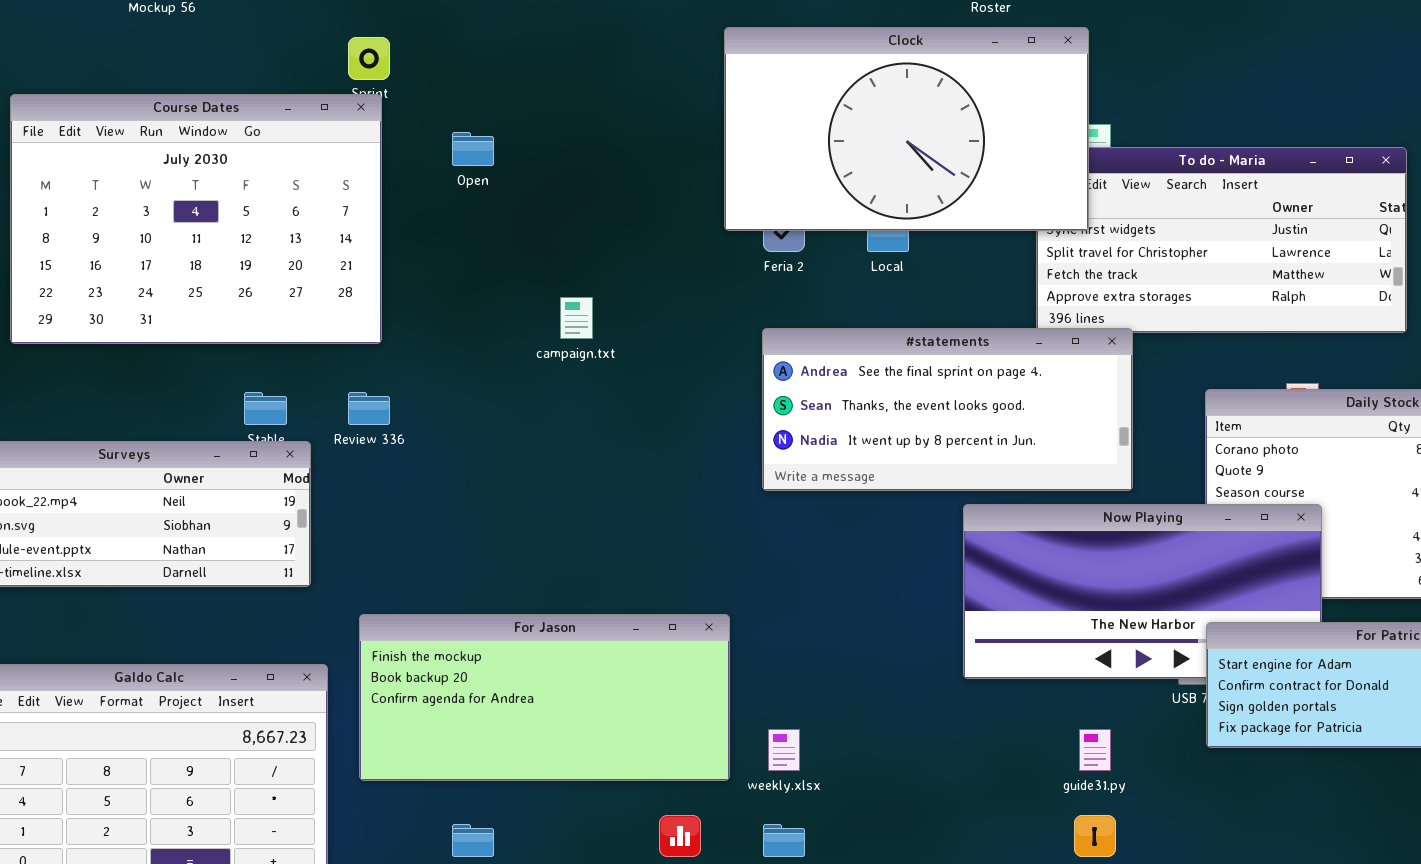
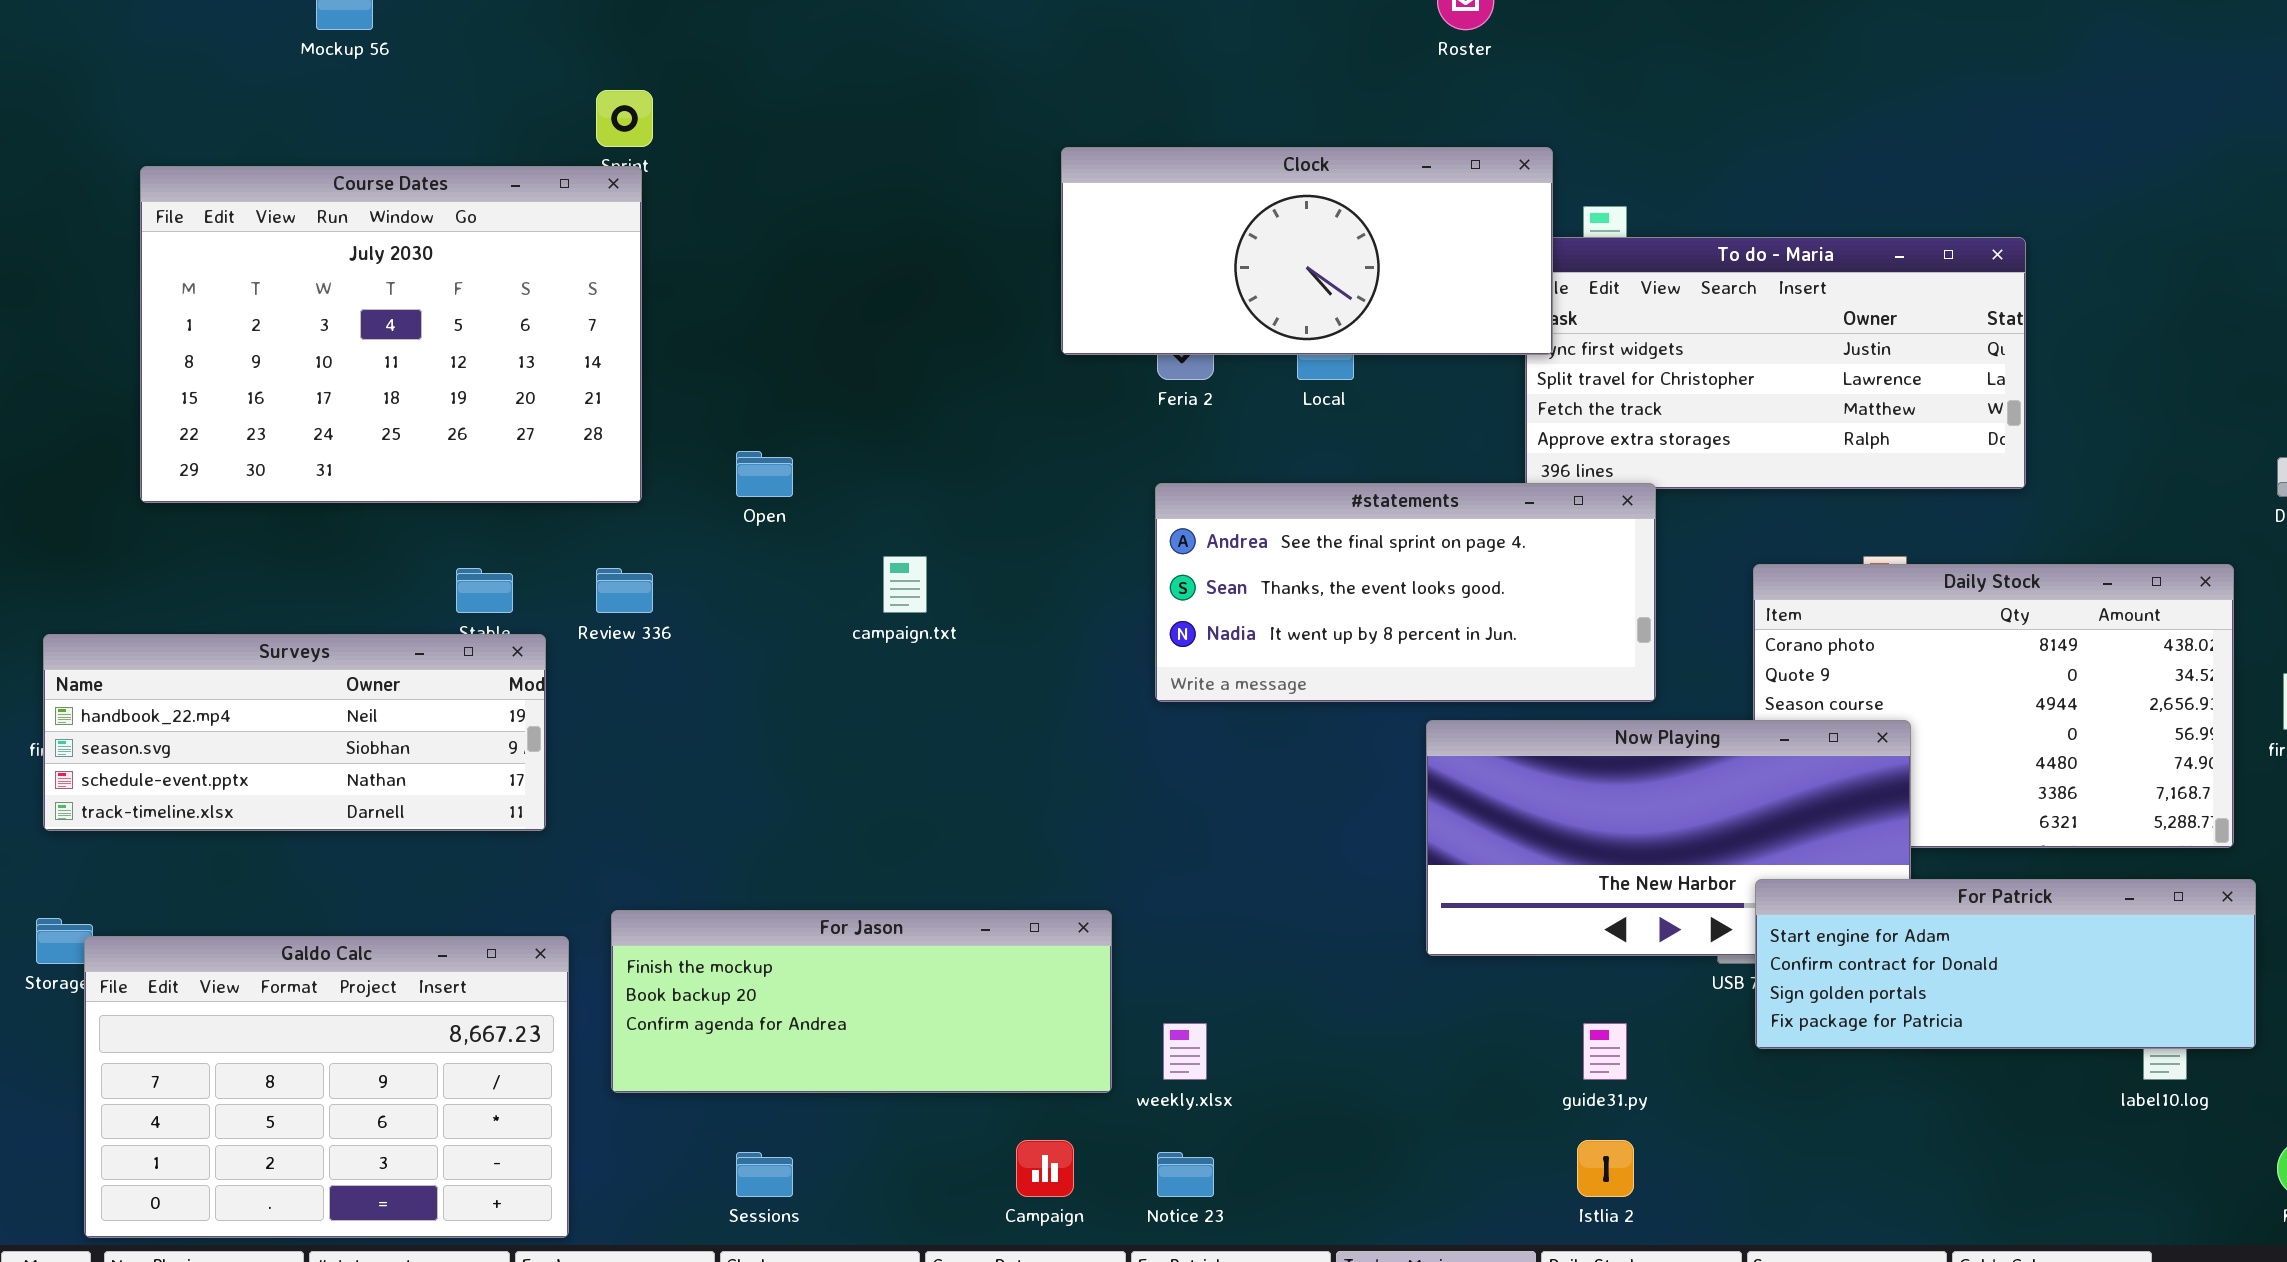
Clock: [724,27,1089,231] -> [1061,147,1553,355], moved, resized
Open: [452,132,494,166] -> [736,451,793,497], moved
campaign.txt: [560,297,593,339] -> [883,556,927,613], moved
For Jason: [359,614,730,781] -> [611,910,1112,1093], resized

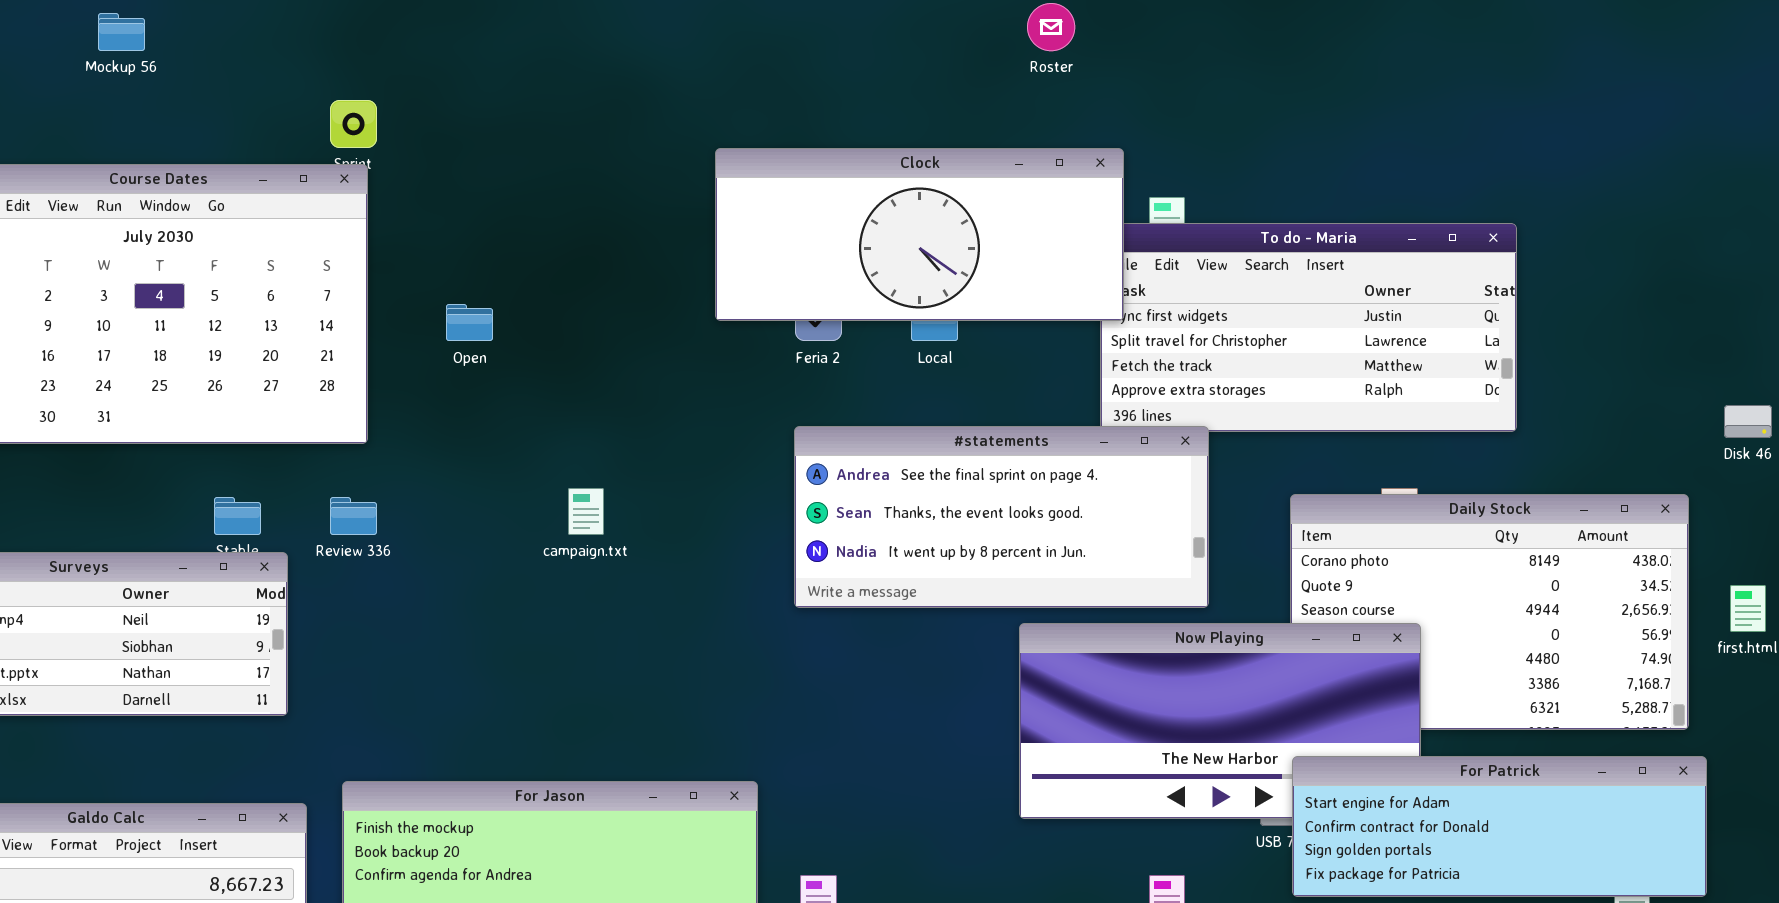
Open: [736,451,793,497] -> [446,304,493,341], moved

